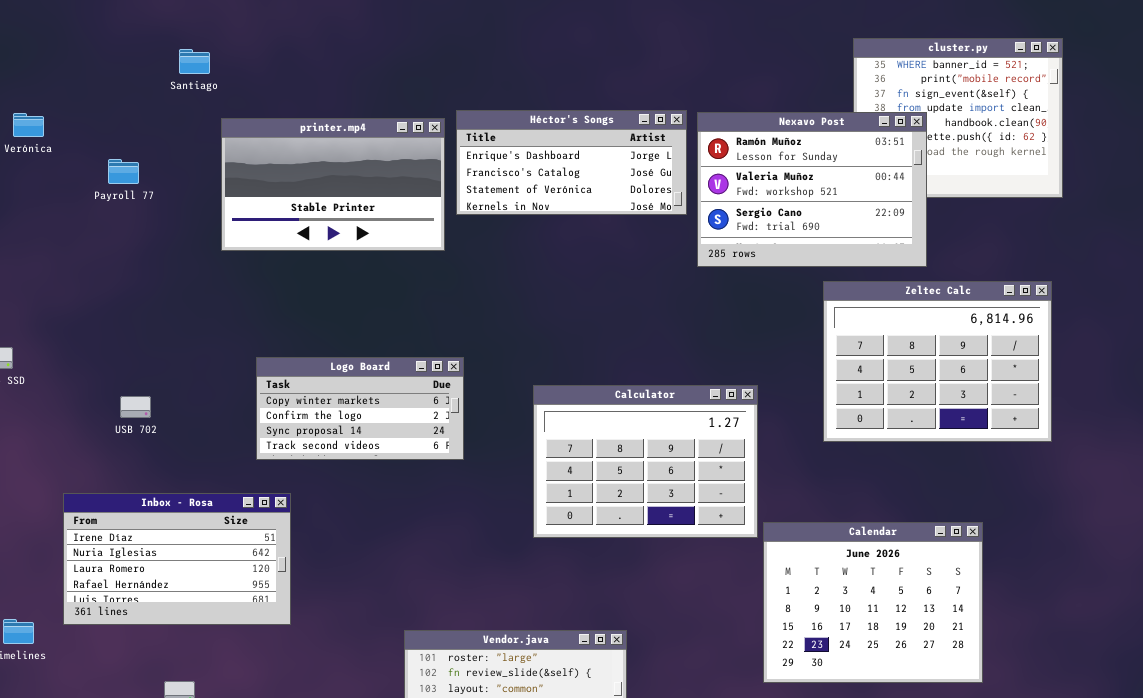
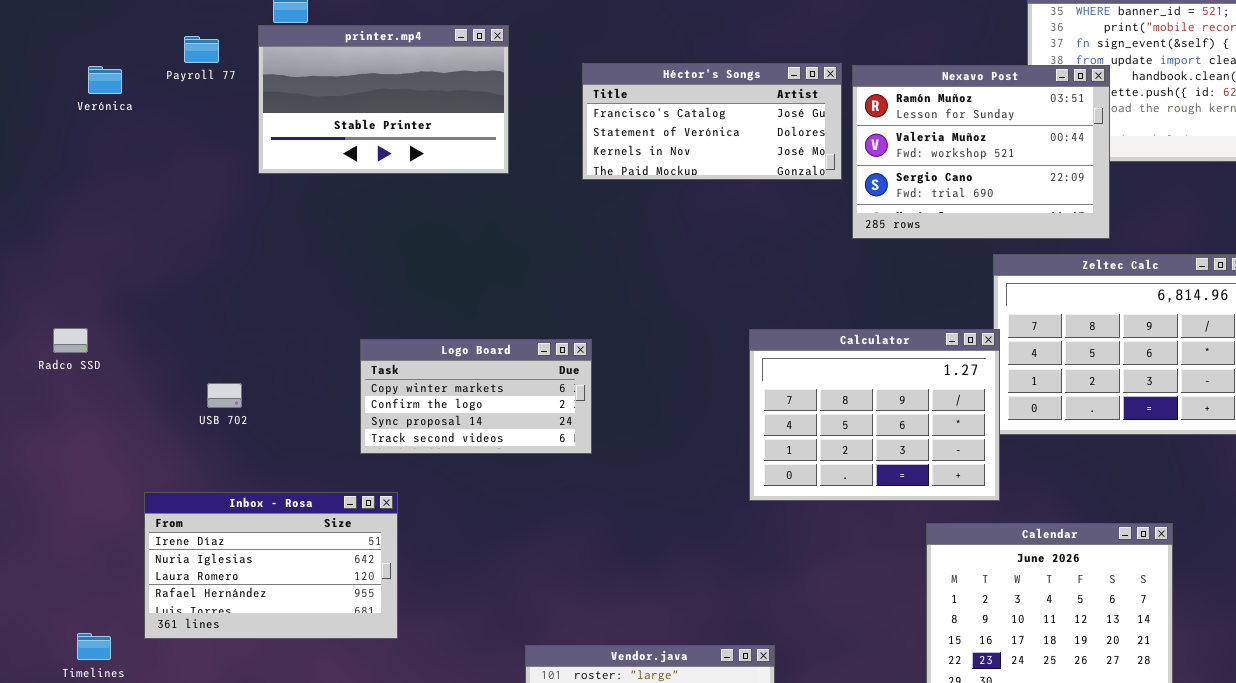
Héctor's Songs: [456,110,687,215] -> [582,63,842,180], scrolled down 1 row
printer.mp4: [221,118,445,251] -> [258,25,509,174], moved
Payroll 77: [108,159,139,184] -> [184,36,219,63], moved
Calculator: [533,385,758,538] -> [749,329,1000,501], moved

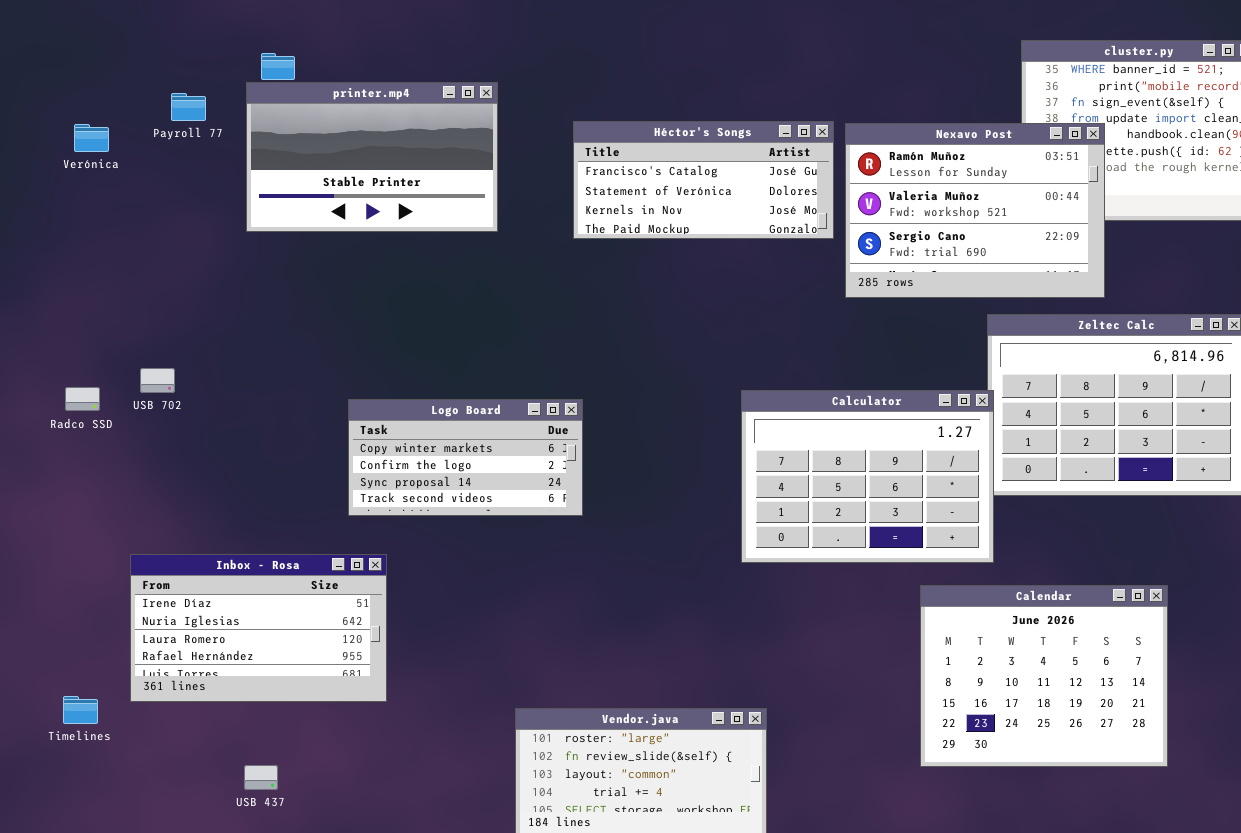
Radco SSD: [53,328,88,353] -> [65,387,100,411], moved
USB 702: [207,383,242,408] -> [140,368,175,393], moved

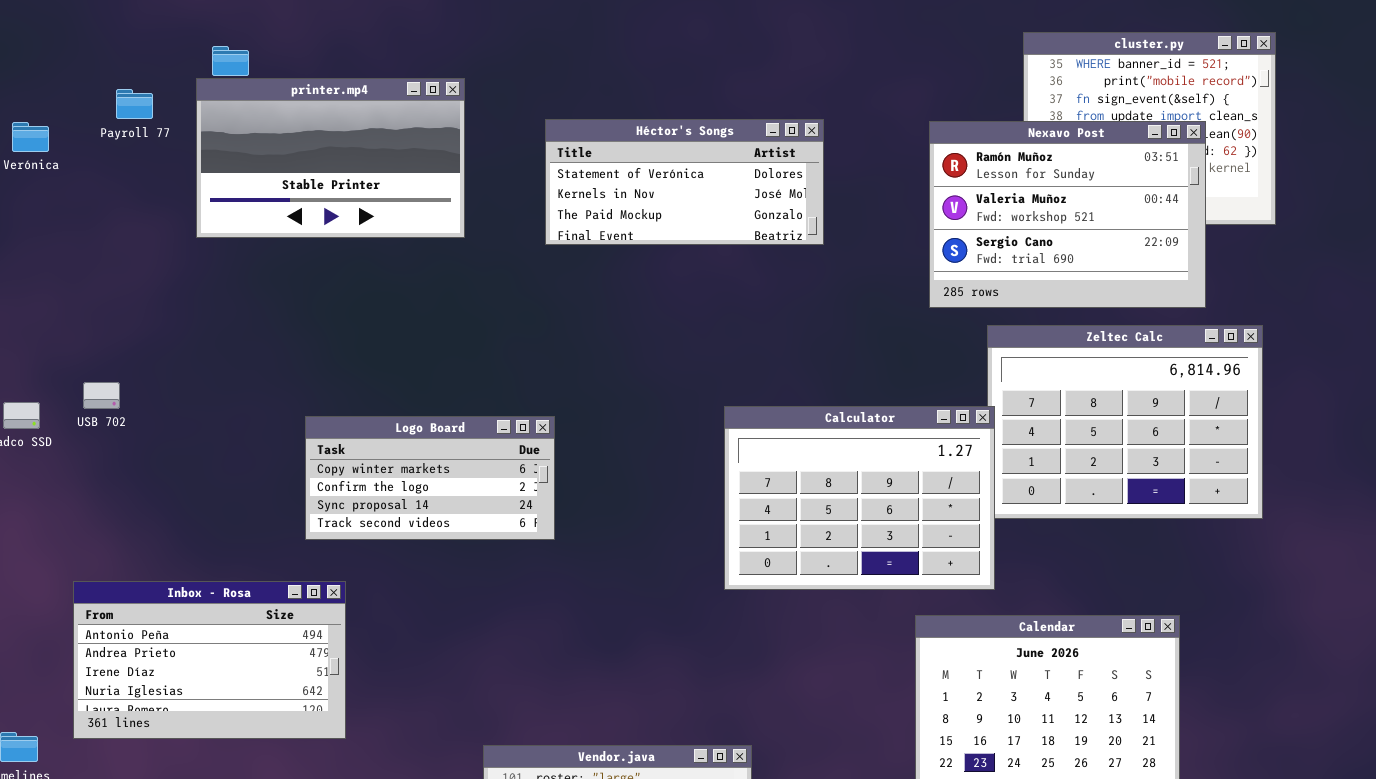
Héctor's Songs: [573,121,834,239] -> [545,119,824,245], scrolled down 1 row
Nexavo Post: [845,123,1105,298] -> [929,121,1206,308], moved
Inbox - Rosa: [130,554,387,702] -> [73,581,346,739], scrolled up 2 rows

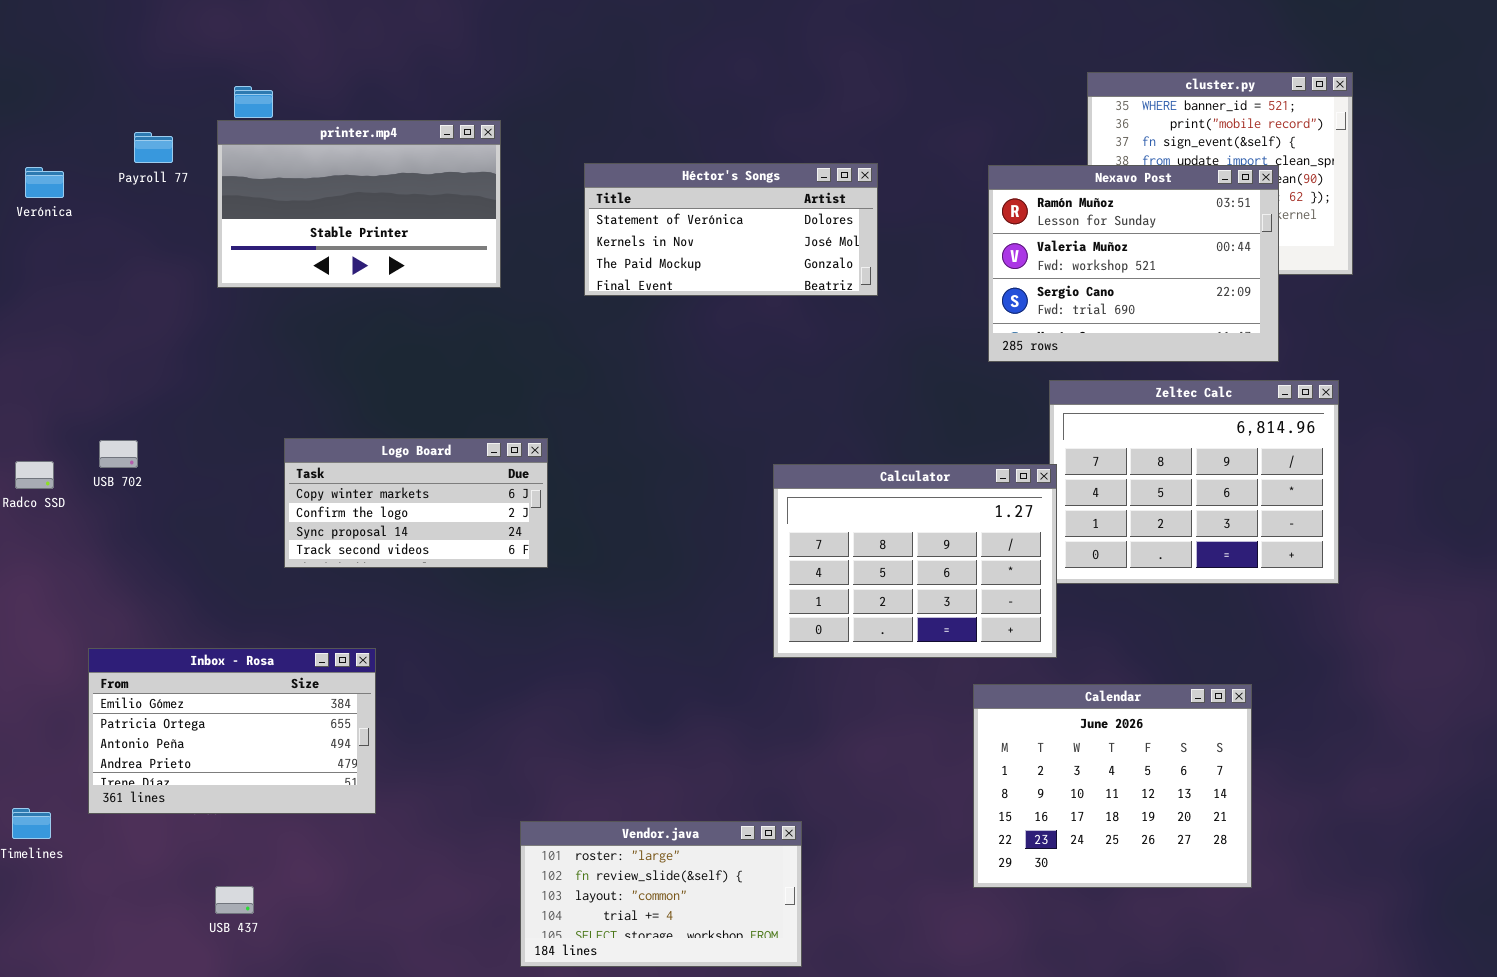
Logo Board: [305,416,555,540] -> [284,438,548,568], moved
Inbox - Rosa: [73,581,346,739] -> [88,648,376,814], scrolled up 2 rows

